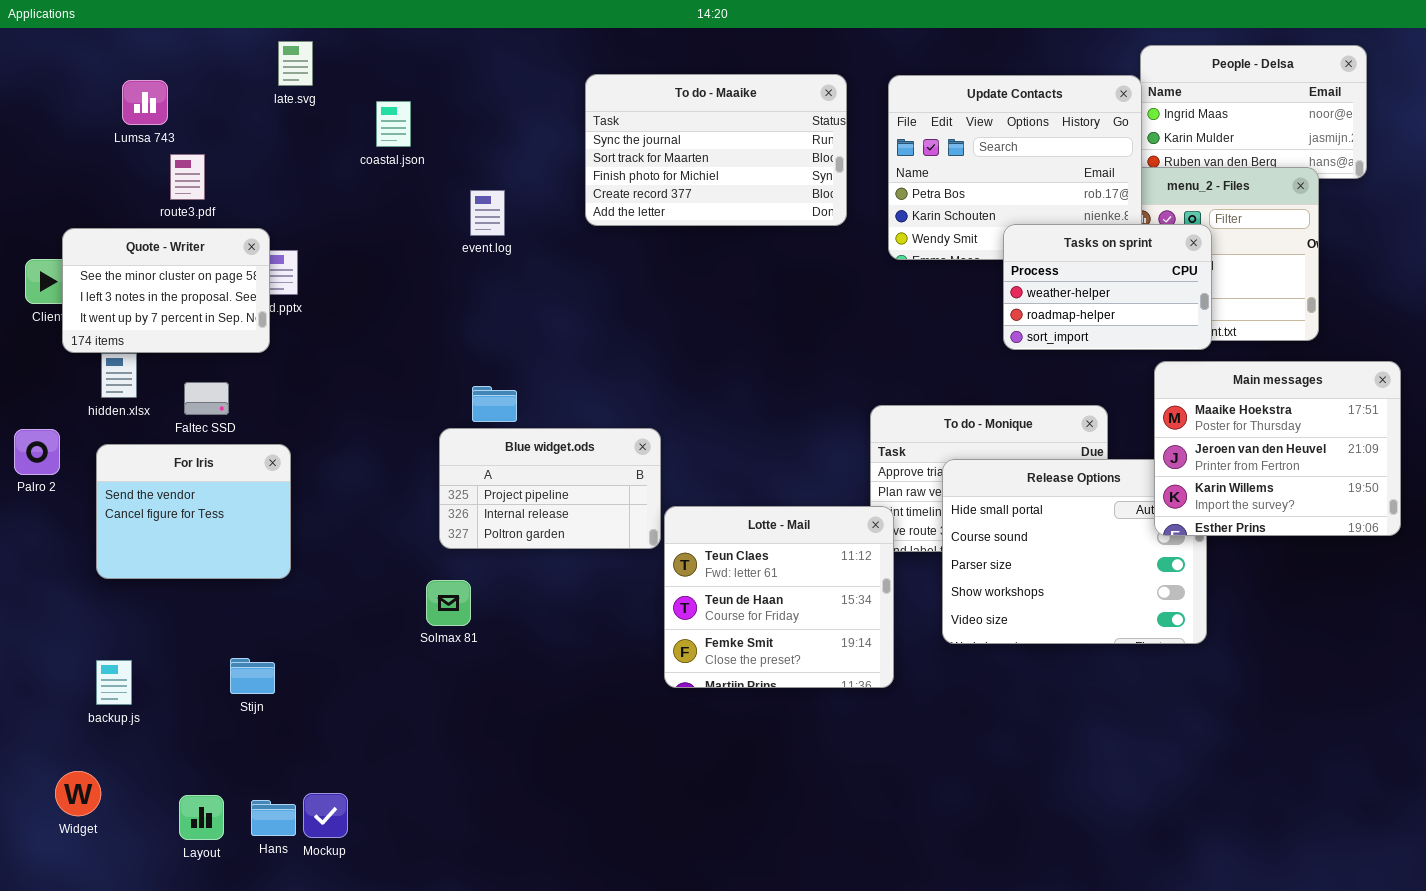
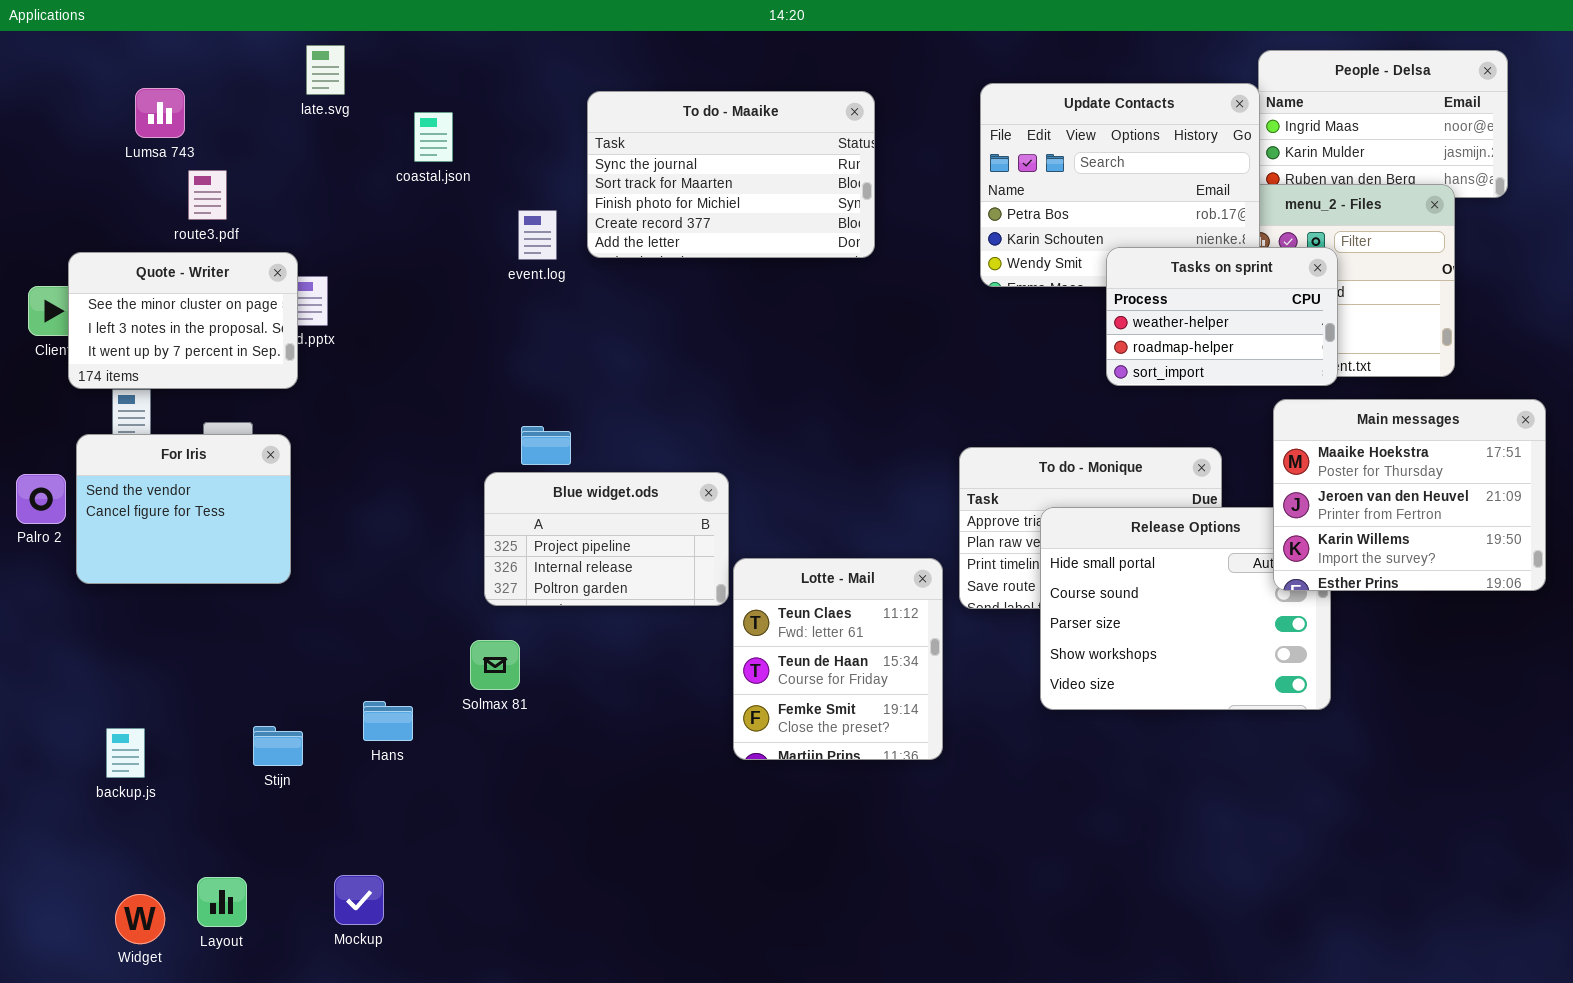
To do - Maaike: [585,74,847,226] -> [587,91,875,258], moved
For Iris: [96,444,291,579] -> [76,434,291,584], moved
Lotte - Mail: [664,506,894,688] -> [733,558,943,760], resized
Widget: [55,771,101,816] -> [115,894,165,944], moved
Hans: [251,800,296,836] -> [363,701,413,741], moved

